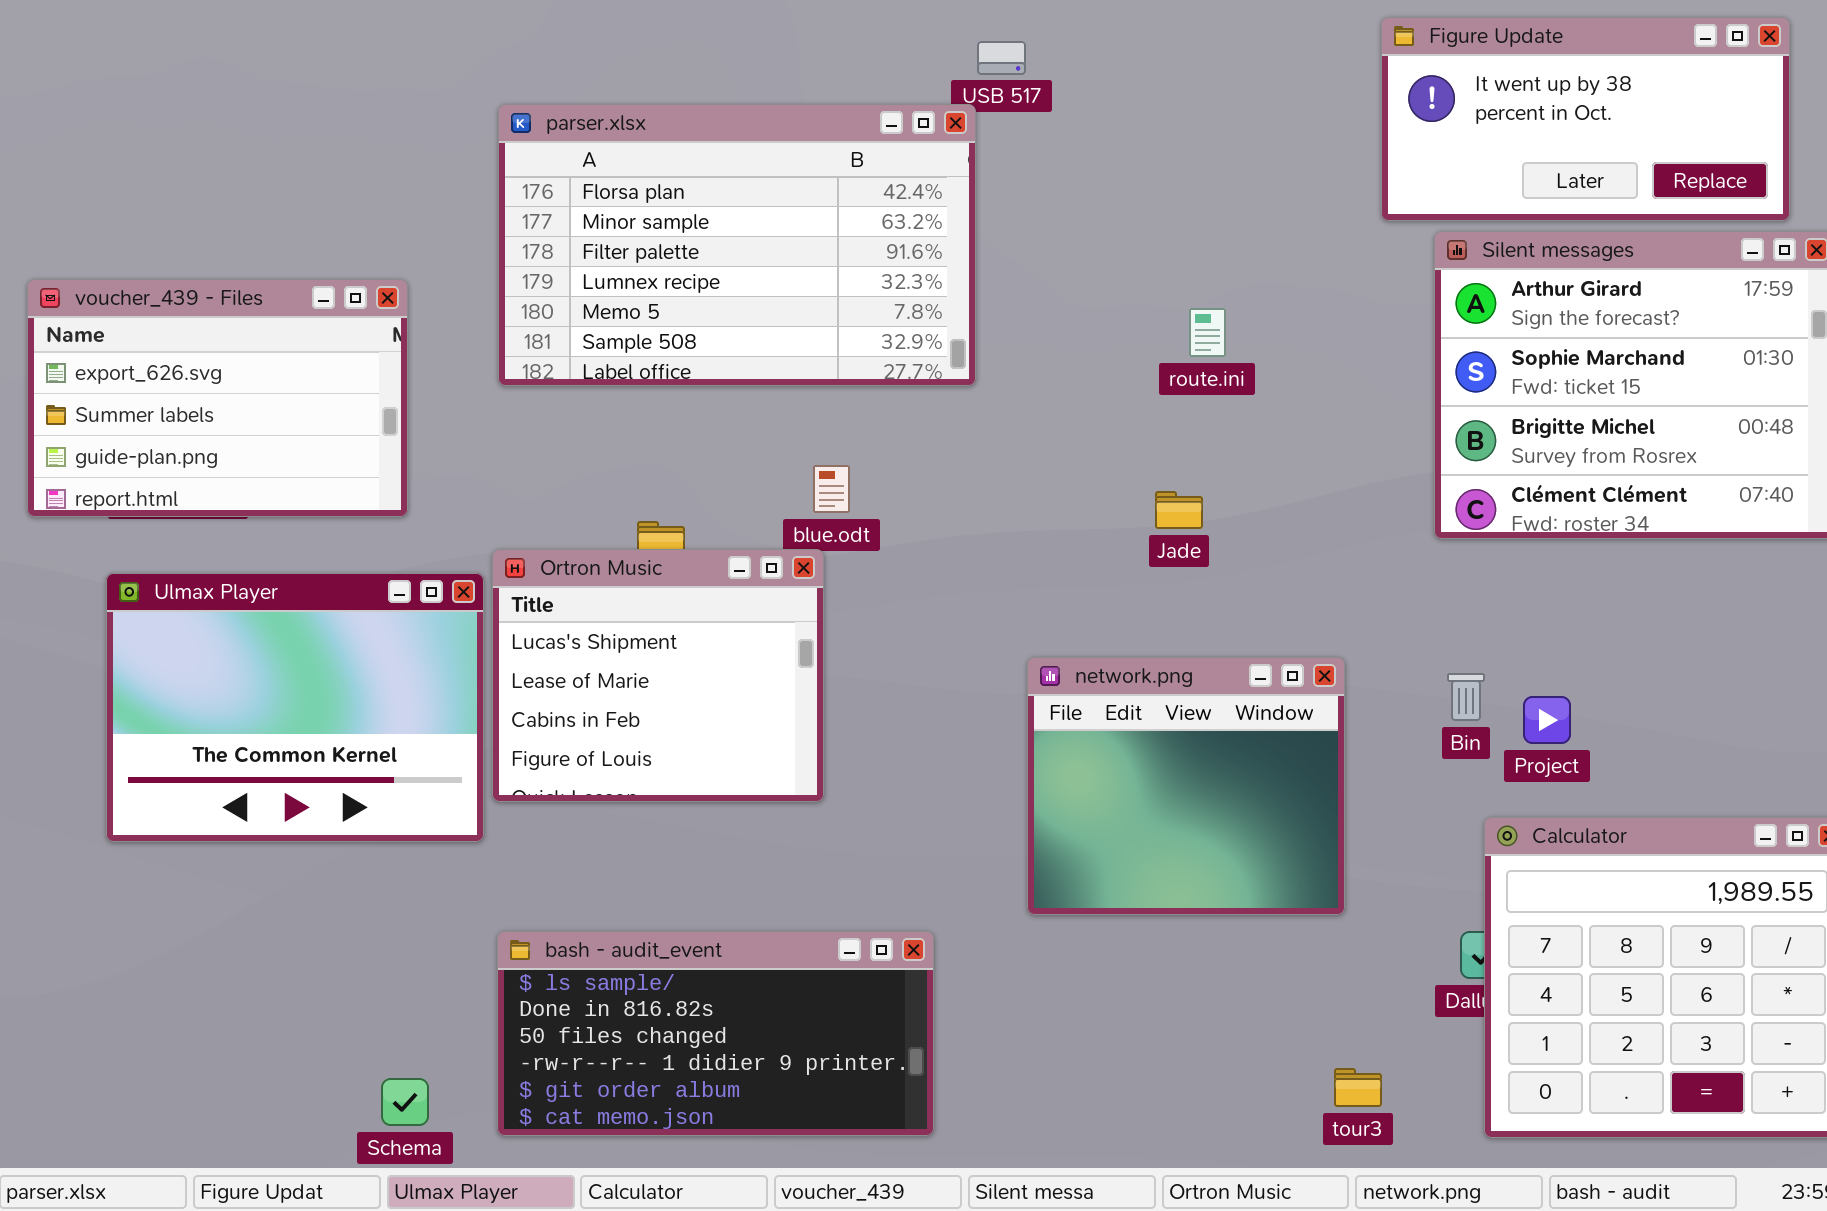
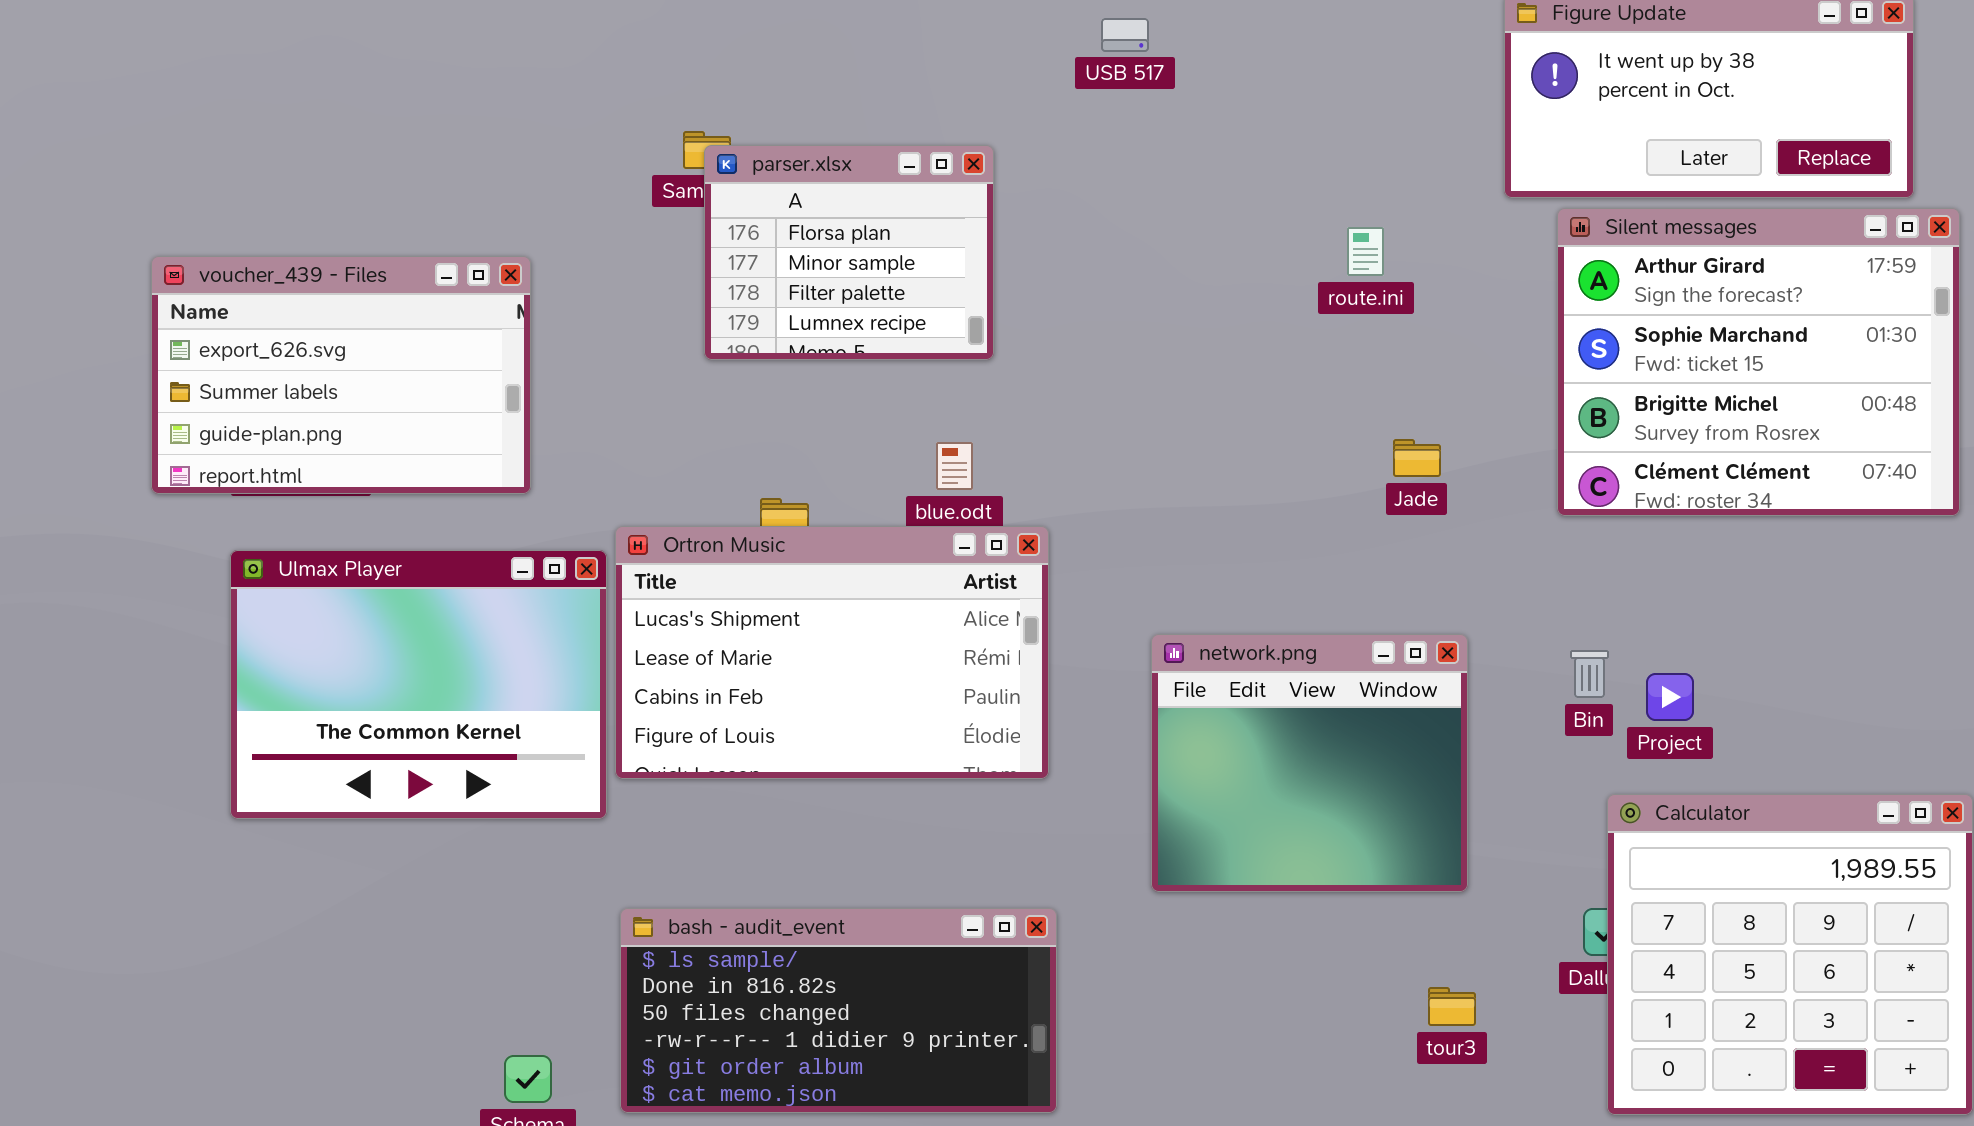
parser.xlsx: [498,104,976,386] -> [704,145,994,360], moved, resized
route.ini: [1189,308,1226,357] -> [1347,227,1384,276], moved
Jade: [1155,491,1203,529] -> [1393,439,1441,477], moved
Ortron Music: [492,549,824,802] -> [615,526,1049,779], resized
tour3: [1334,1068,1382,1107] -> [1428,987,1476,1026], moved

